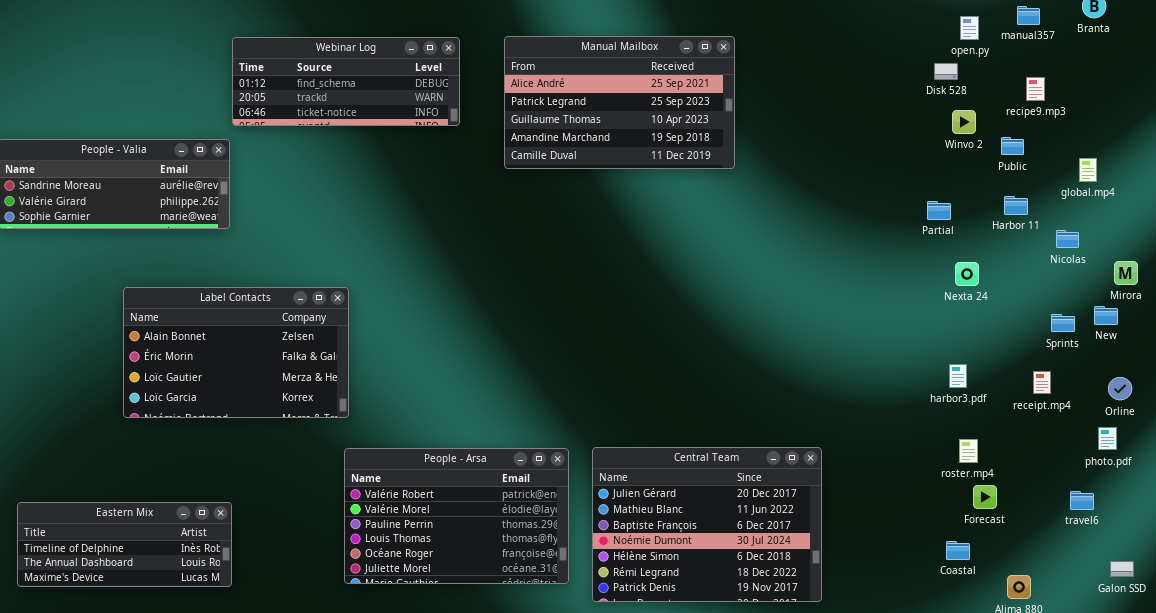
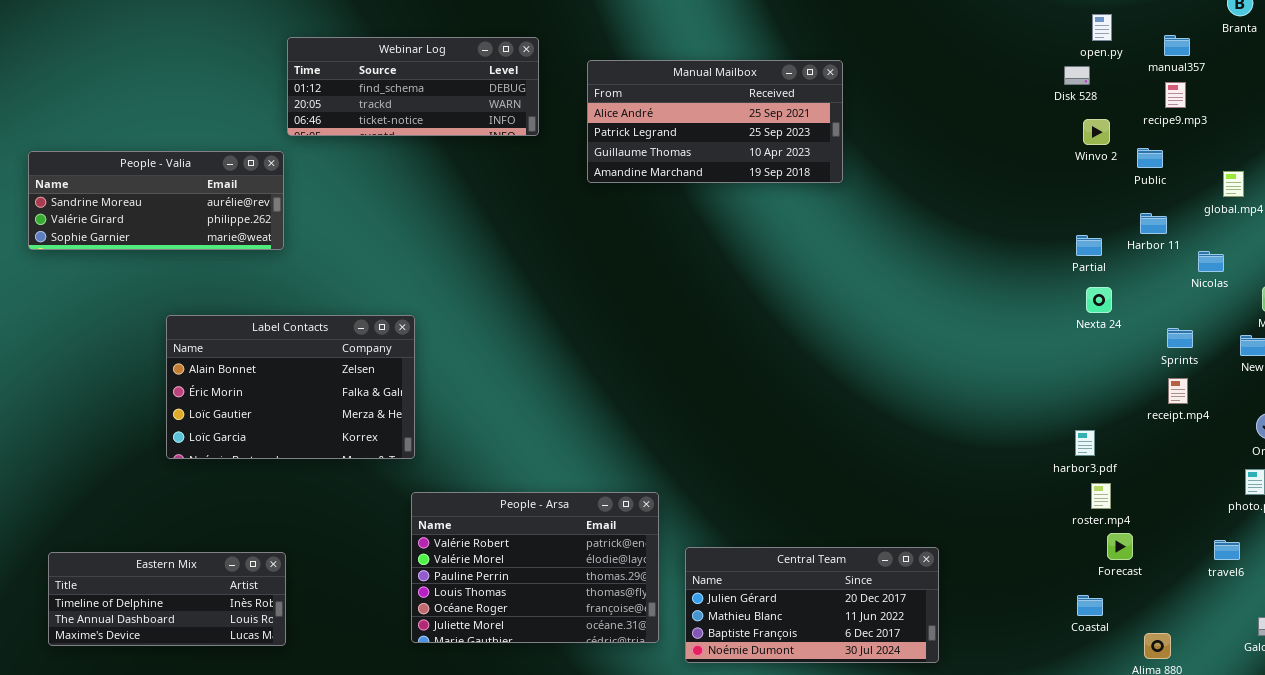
manual357: [1017,6,1040,25] -> [1164,35,1190,56], moved
Manual Mailbox: [504,36,735,169] -> [587,60,843,183], resized
Partial: [927,201,951,220] -> [1076,235,1102,256], moved
Sprints: [1051,314,1075,332] -> [1167,328,1193,348], moved
harbor3.pdf: [949,364,967,388] -> [1075,430,1095,456], moved
receipt.mp4: [1033,371,1051,394] -> [1168,378,1188,404], moved
Central Team: [592,447,822,602] -> [685,547,939,663], resized

